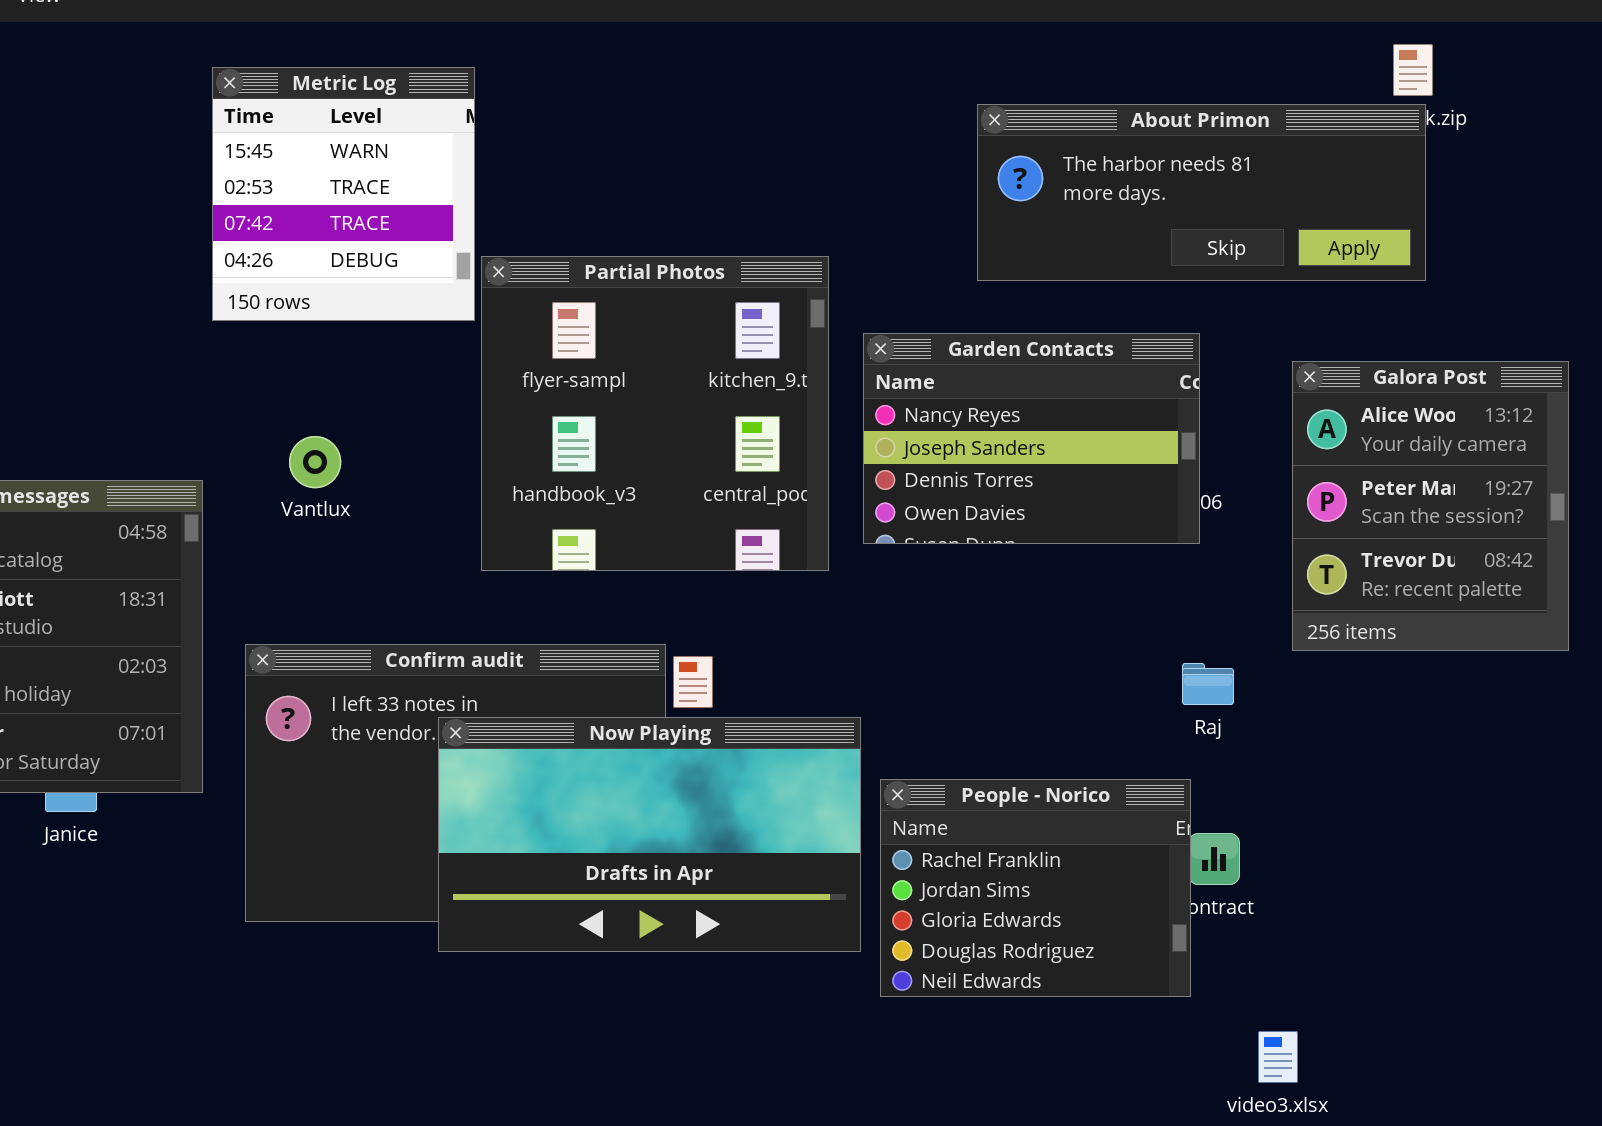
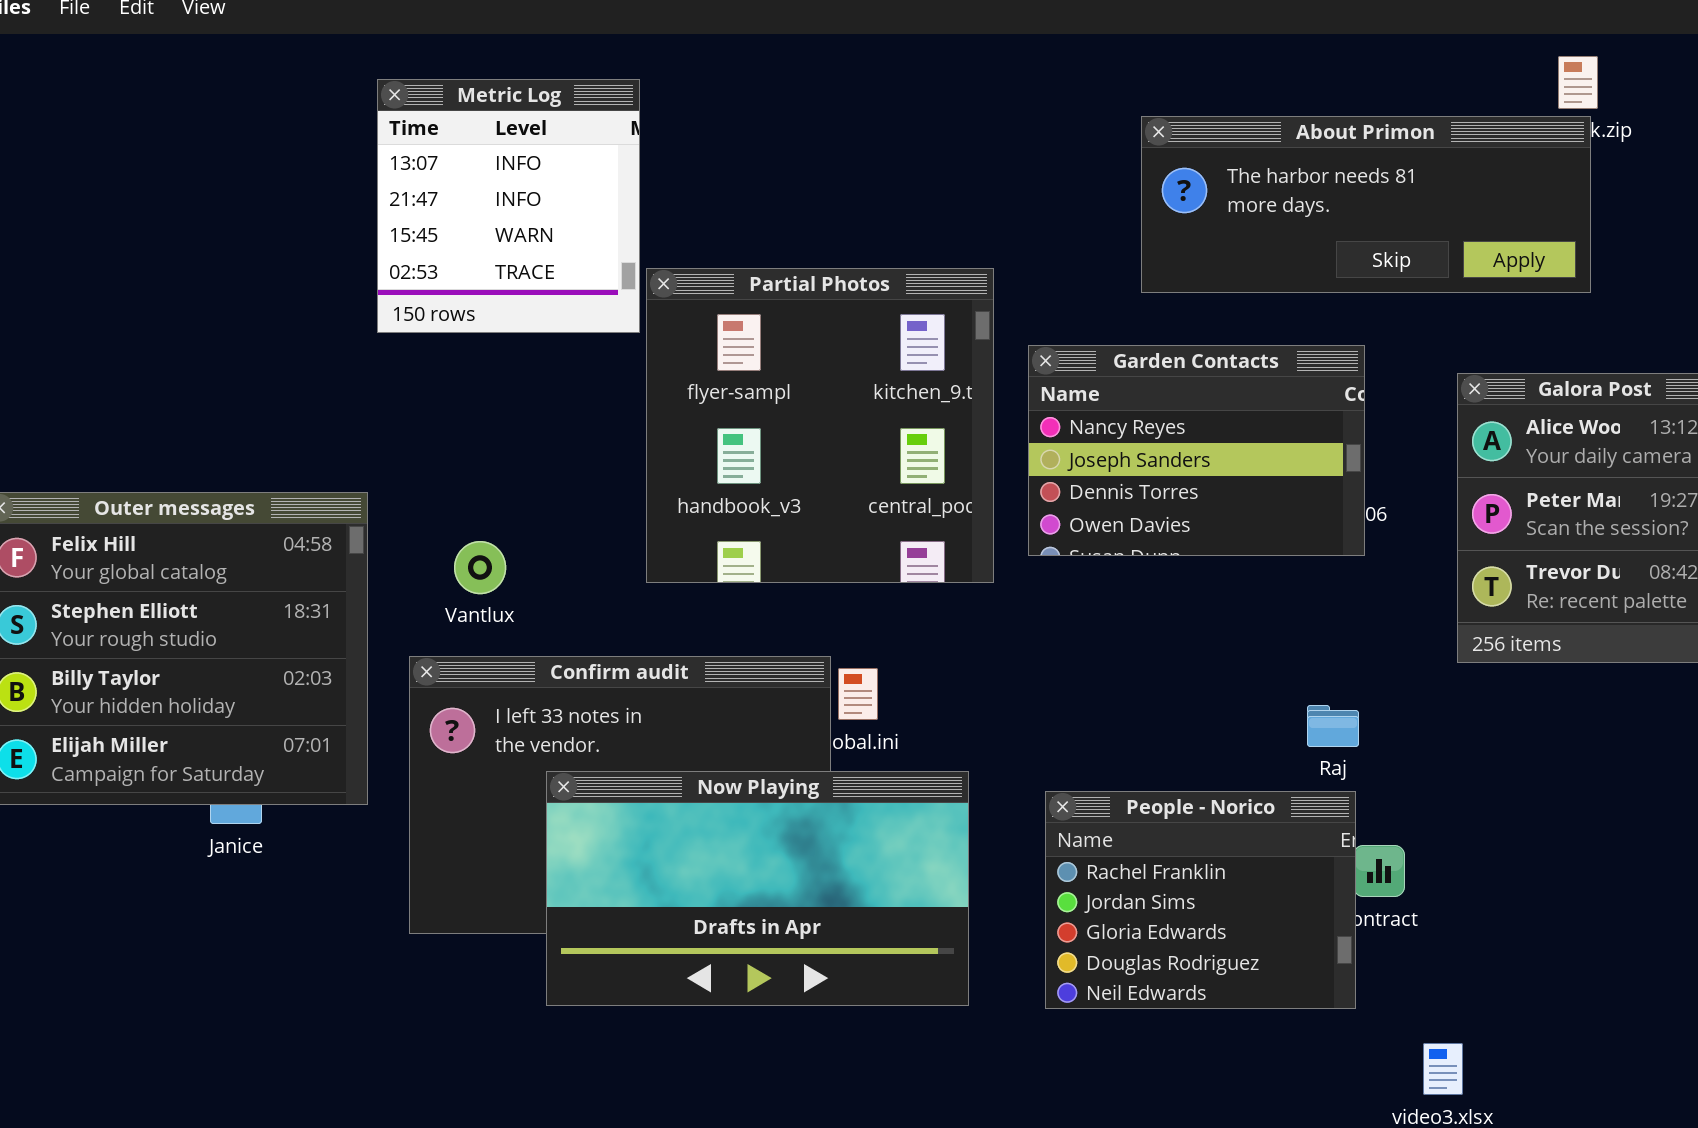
Metric Log: [212,67,475,321] -> [377,79,640,333], scrolled up 2 rows
Vantlux: [289,436,341,488] -> [454,541,506,594], moved
Raj: [1182,663,1234,705] -> [1307,705,1359,747], moved
Now Playing: [438,717,861,952] -> [546,771,969,1006], moved

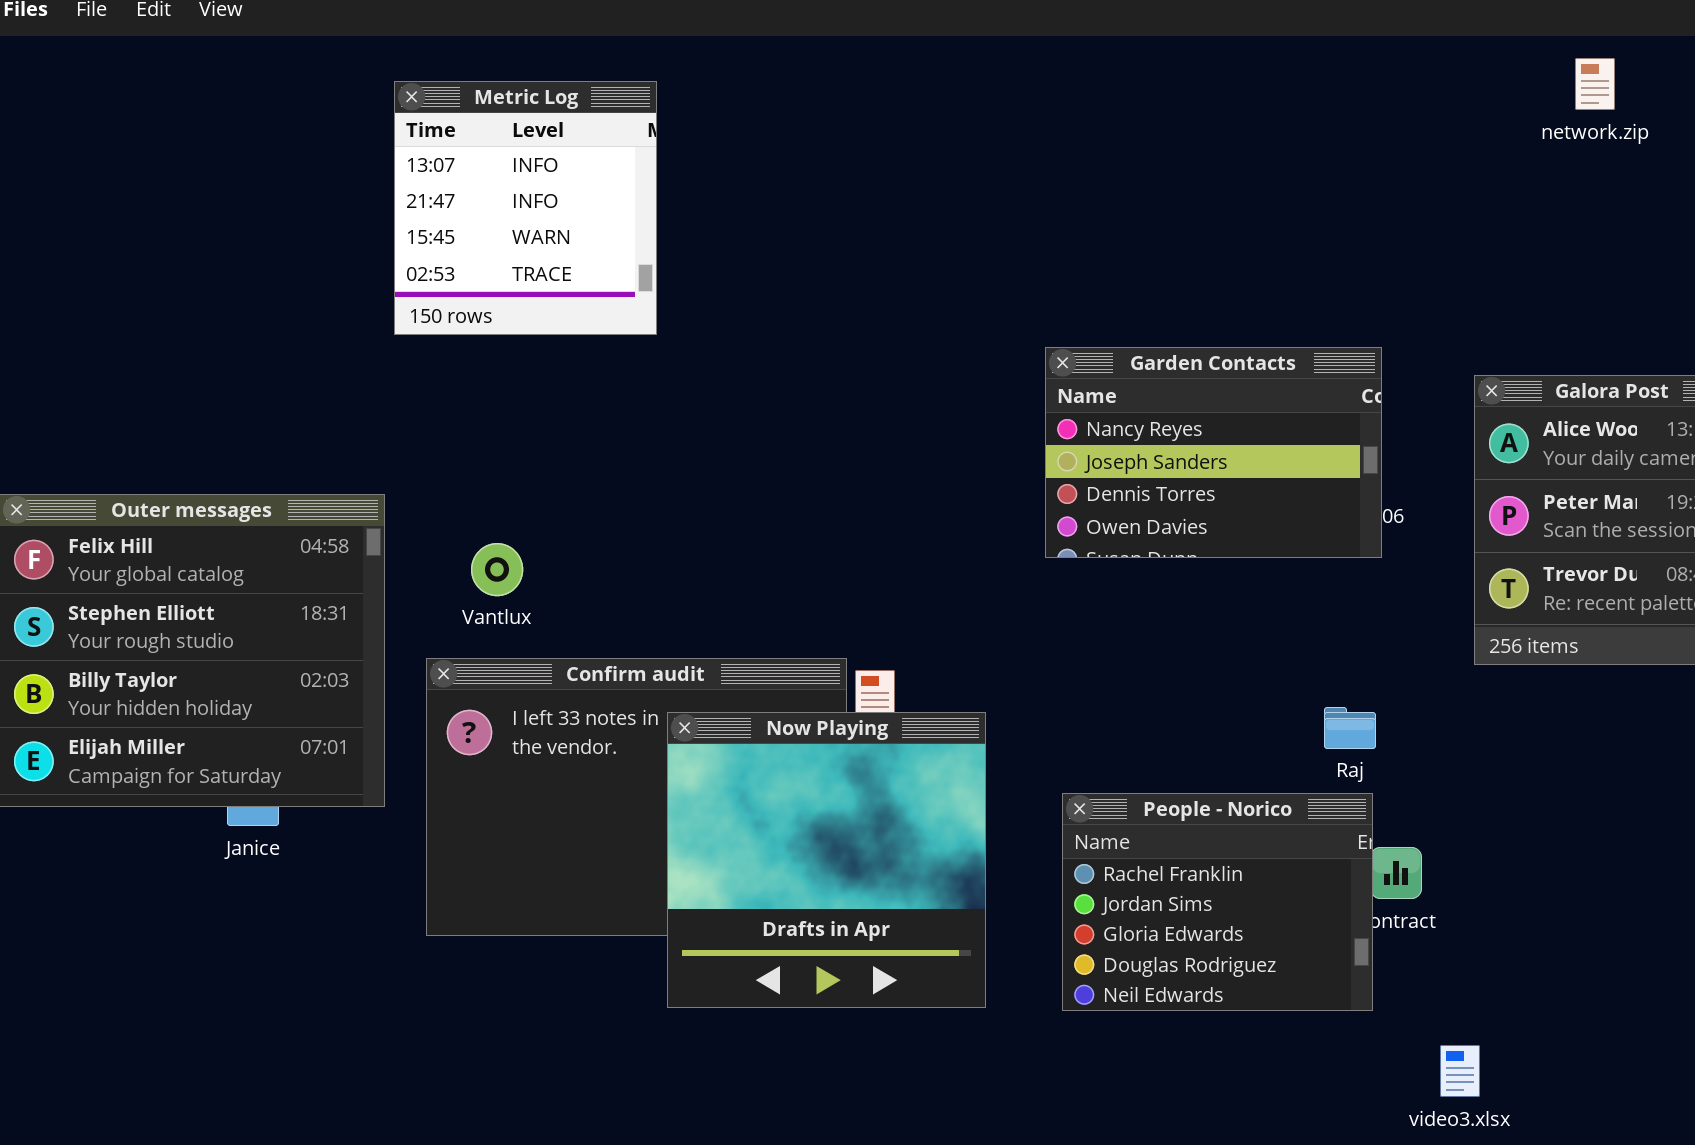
About Primon: [1141,116,1591,293] -> none, closed
Partial Photos: [646,268,994,583] -> none, closed
Now Playing: [546,771,969,1006] -> [667,712,986,1008], resized

